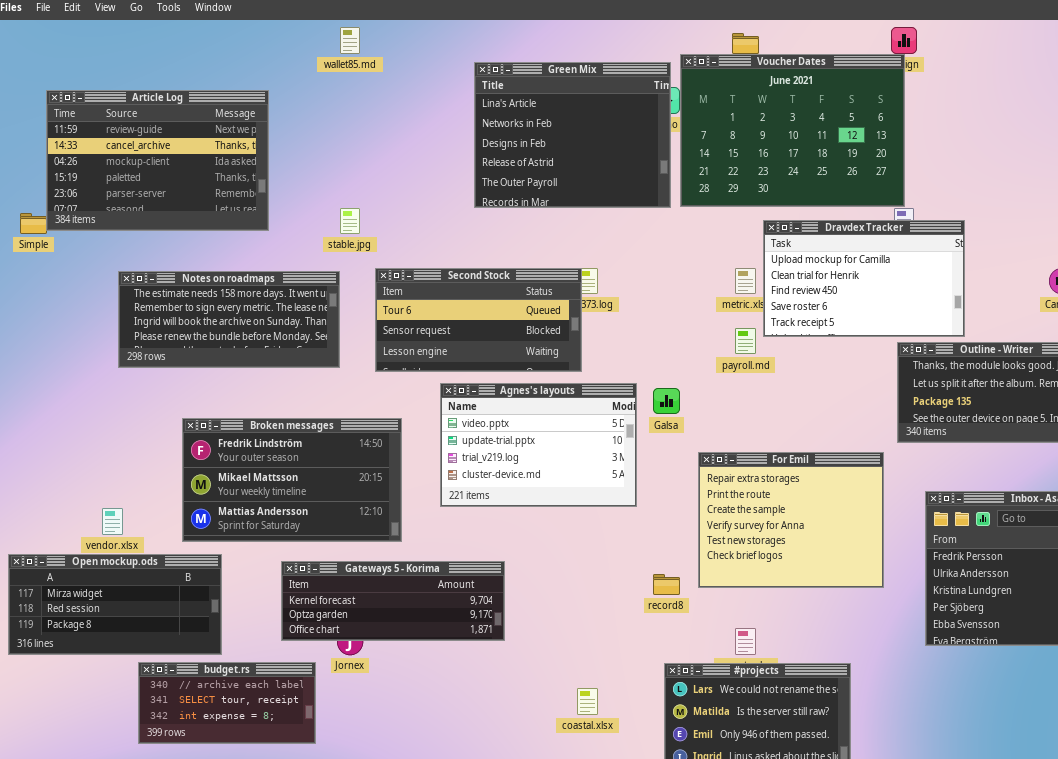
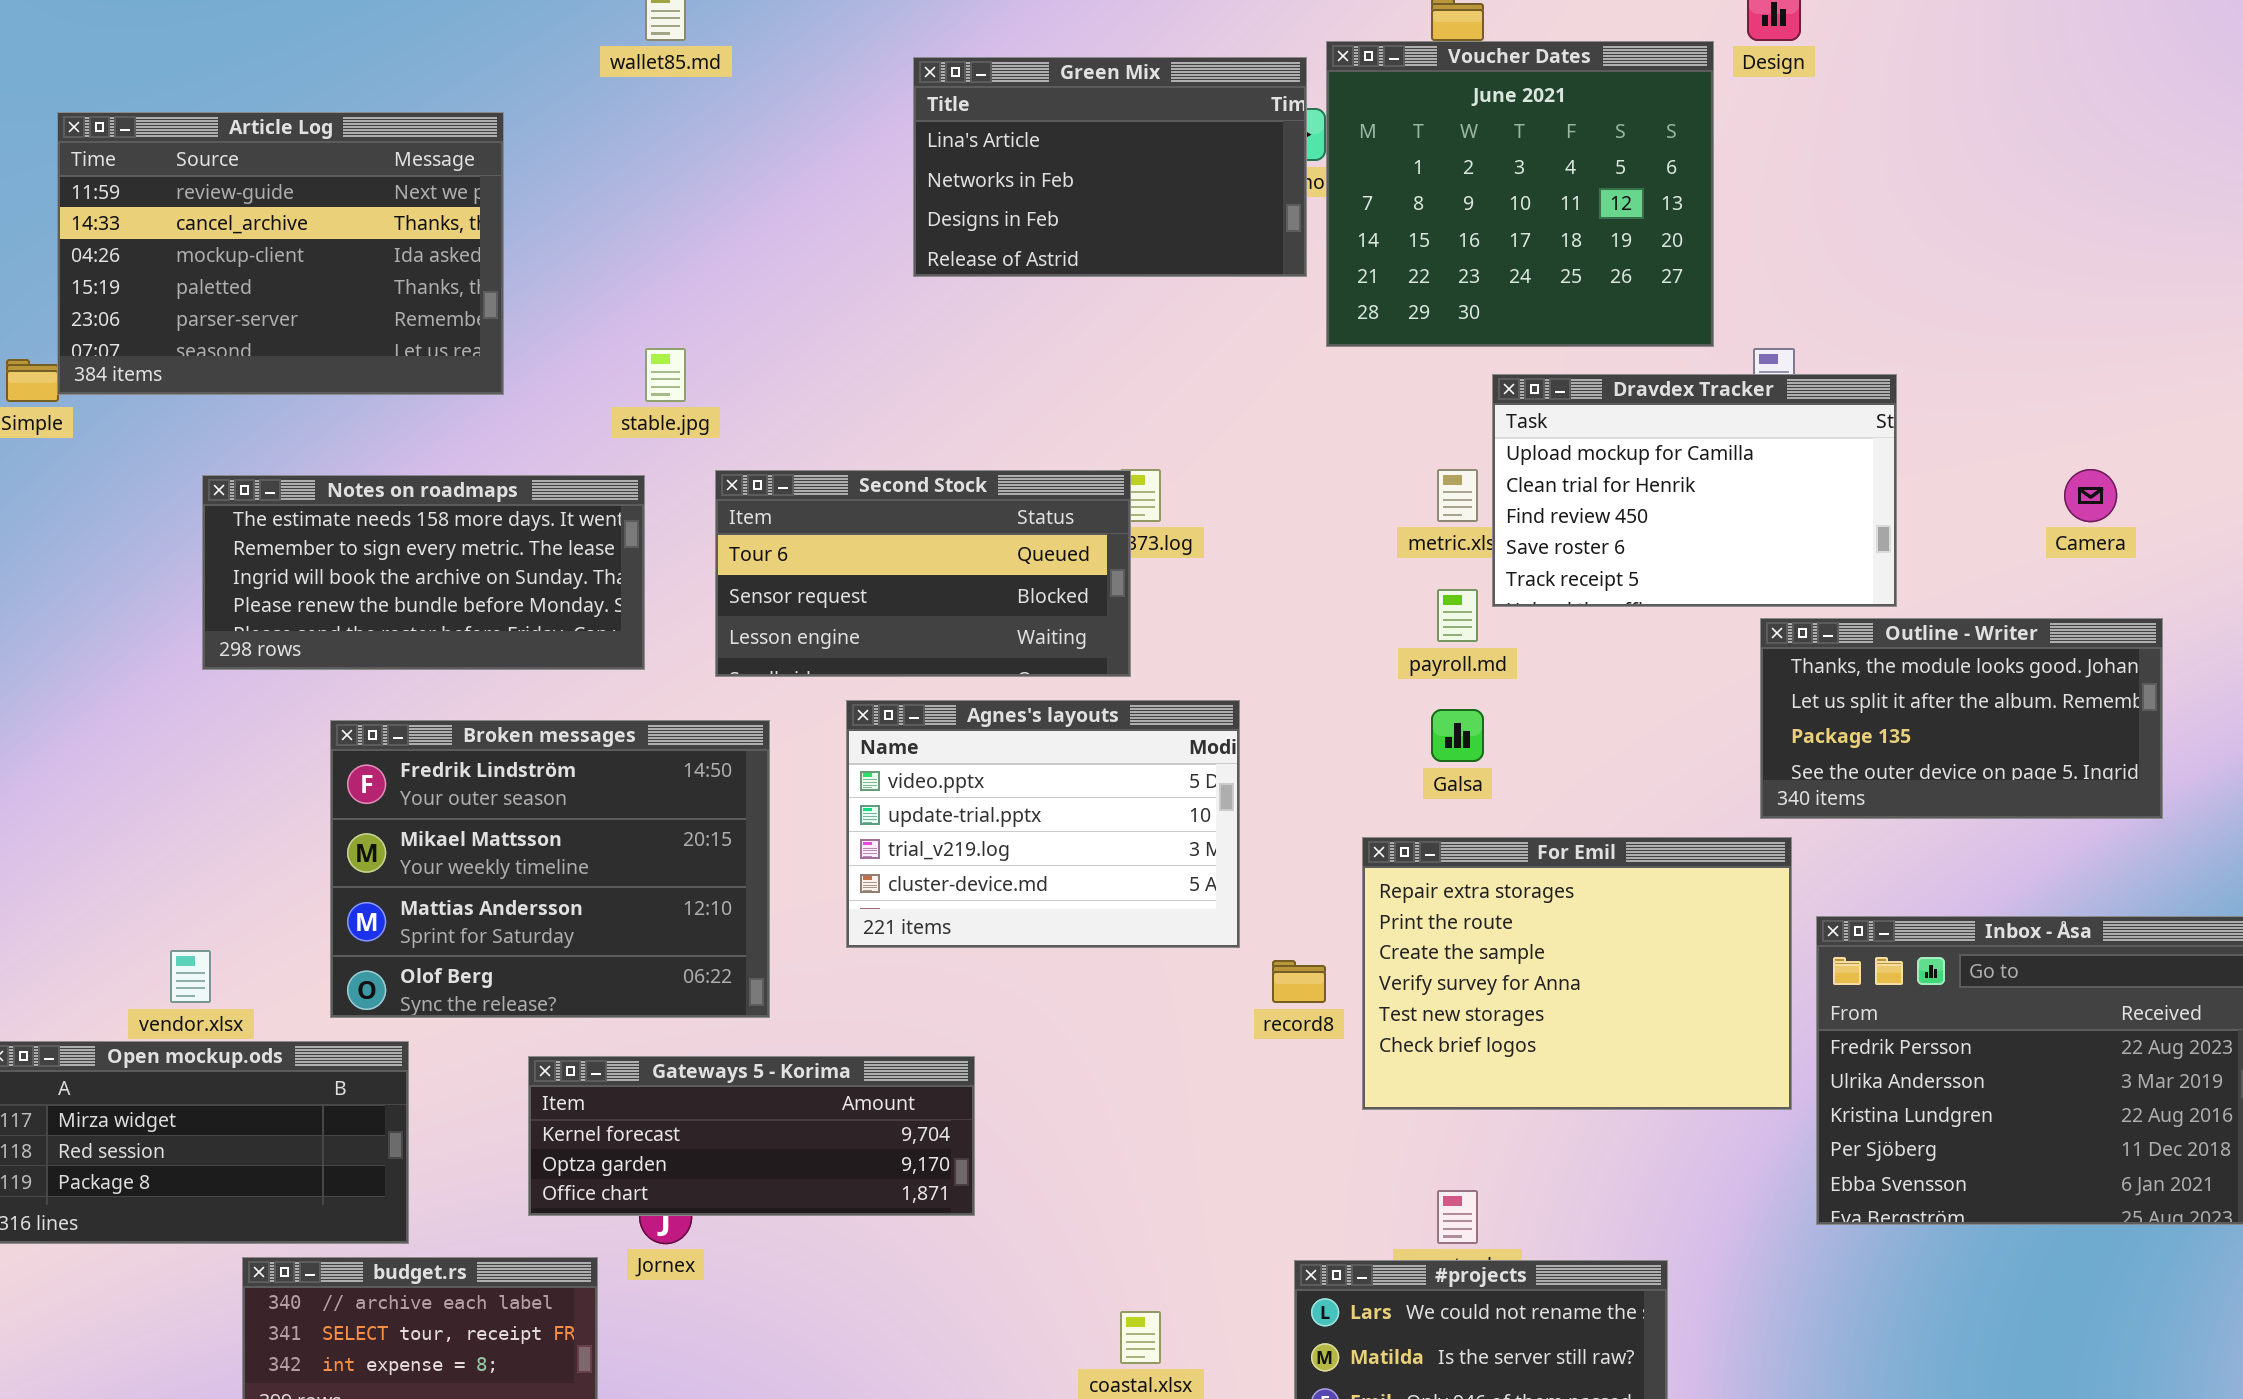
Voucher Dates: [680,54,905,207] -> [1326,41,1714,347], resized
Green Mix: [474,62,671,208] -> [913,57,1307,277], resized
Galsa: [653,388,680,414] -> [1431,709,1484,762], moved
Broken messages: [182,418,402,542] -> [330,720,770,1018], resized
For Emil: [698,452,884,588] -> [1362,837,1792,1110], resized
record8: [653,574,680,595] -> [1272,960,1326,1003], moved

